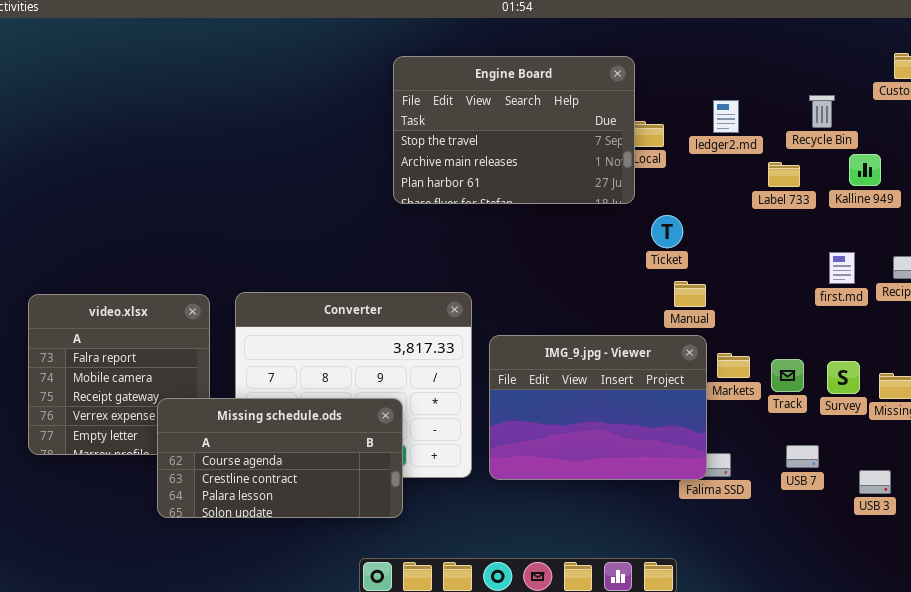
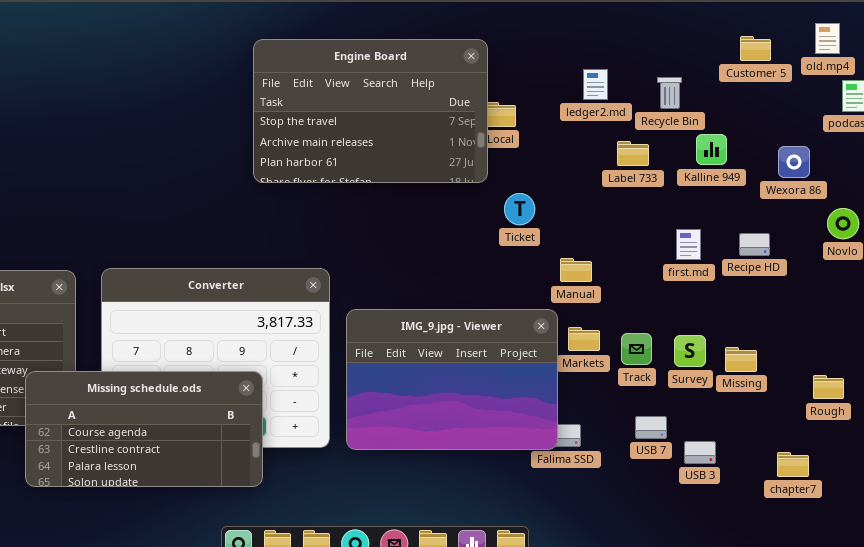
ledger2.md: [713,100,739,133] -> [583,69,608,100], moved
Manual: [674,281,706,307] -> [560,258,592,282], moved
USB 3: [859,470,891,494] -> [684,441,716,464], moved

